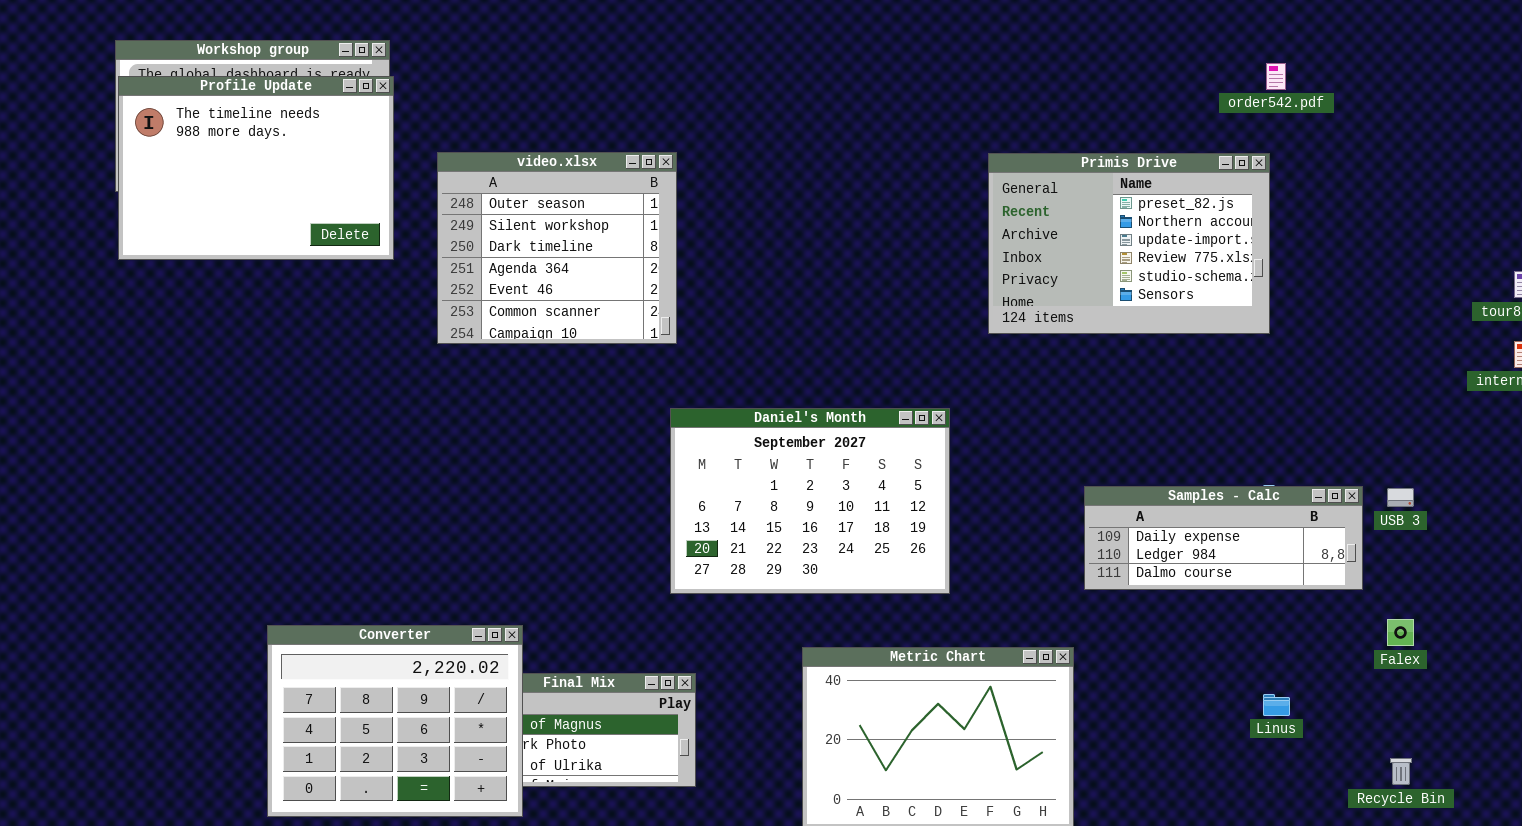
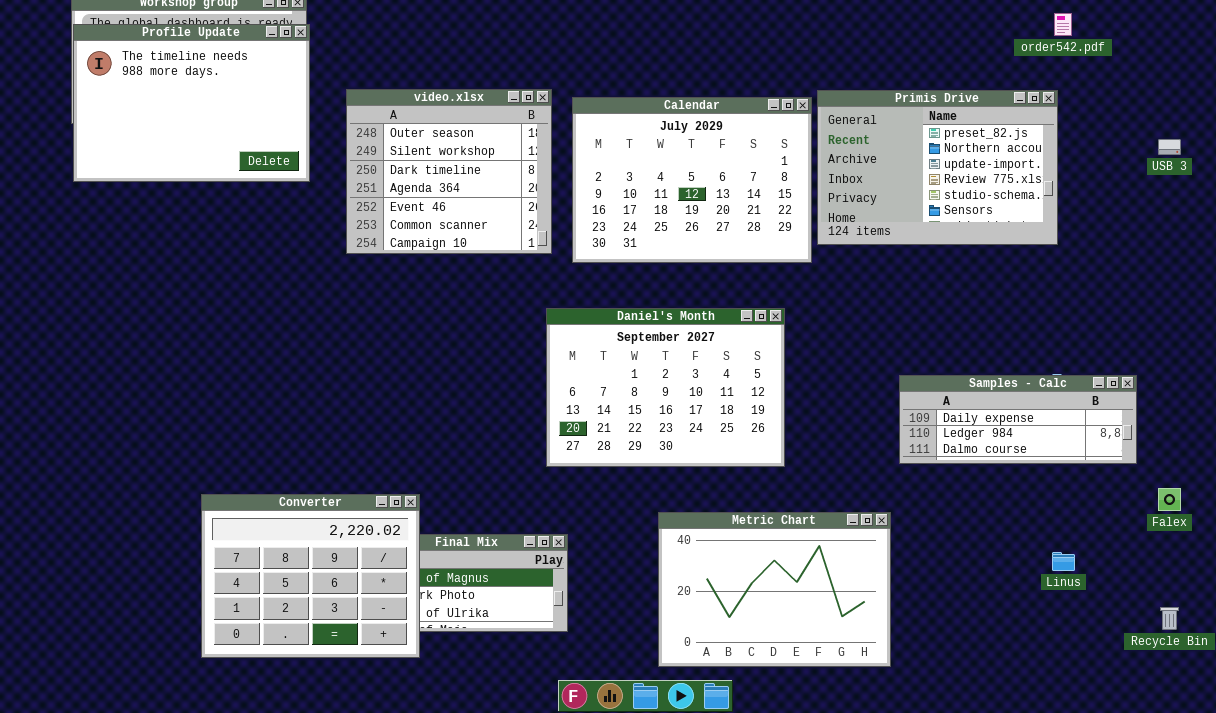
Calendar: none -> [572,97,812,263], opened
USB 3: [1387,488,1414,507] -> [1158,139,1181,155], moved

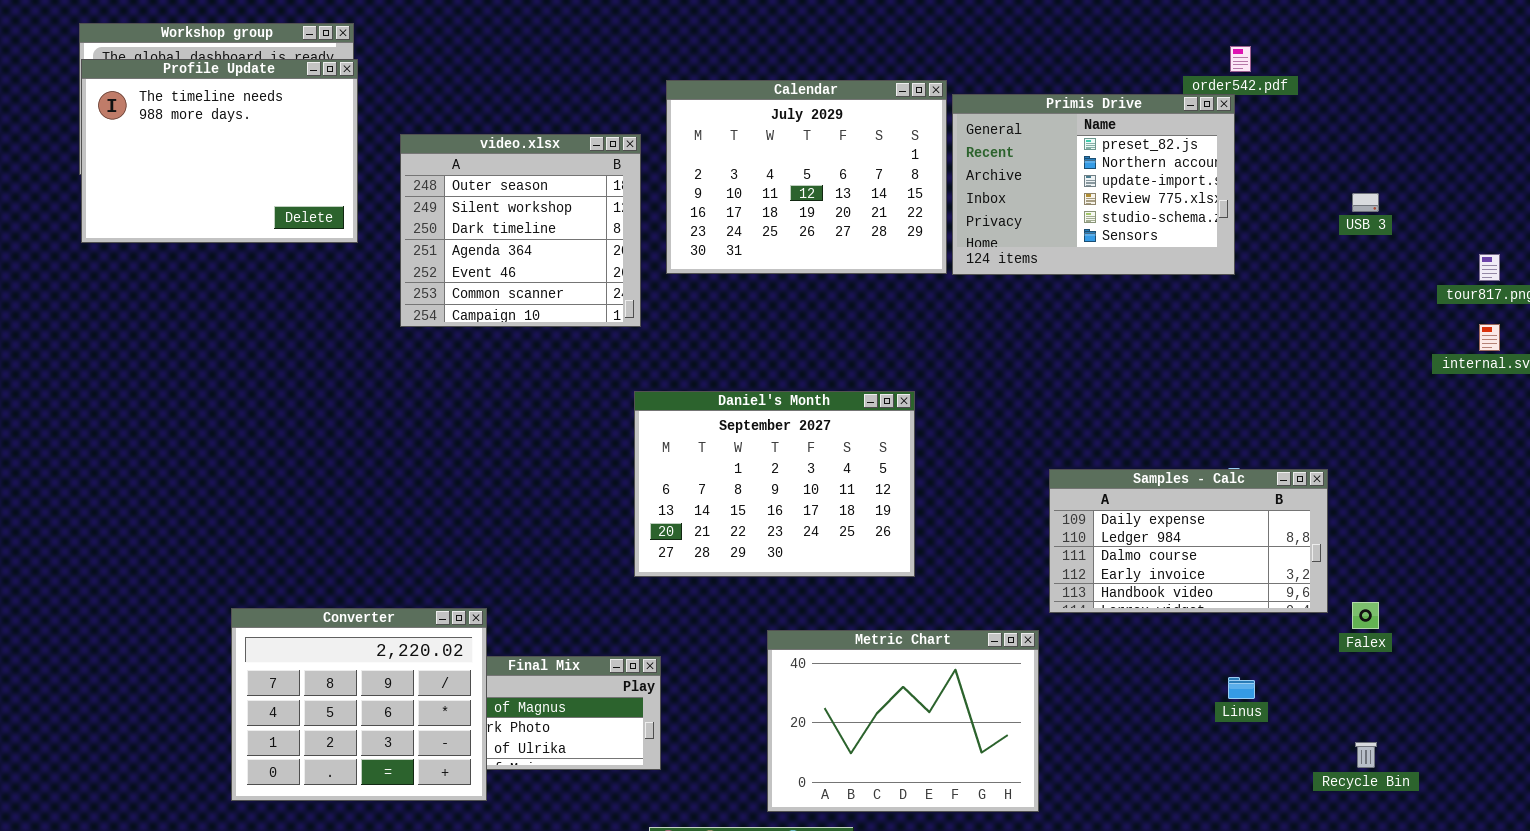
Primis Drive: [817,90,1058,245] -> [952,94,1235,275], moved
Calendar: [572,97,812,263] -> [666,80,947,274], moved
Samples - Calc: [899,375,1137,464] -> [1049,469,1328,613], resized

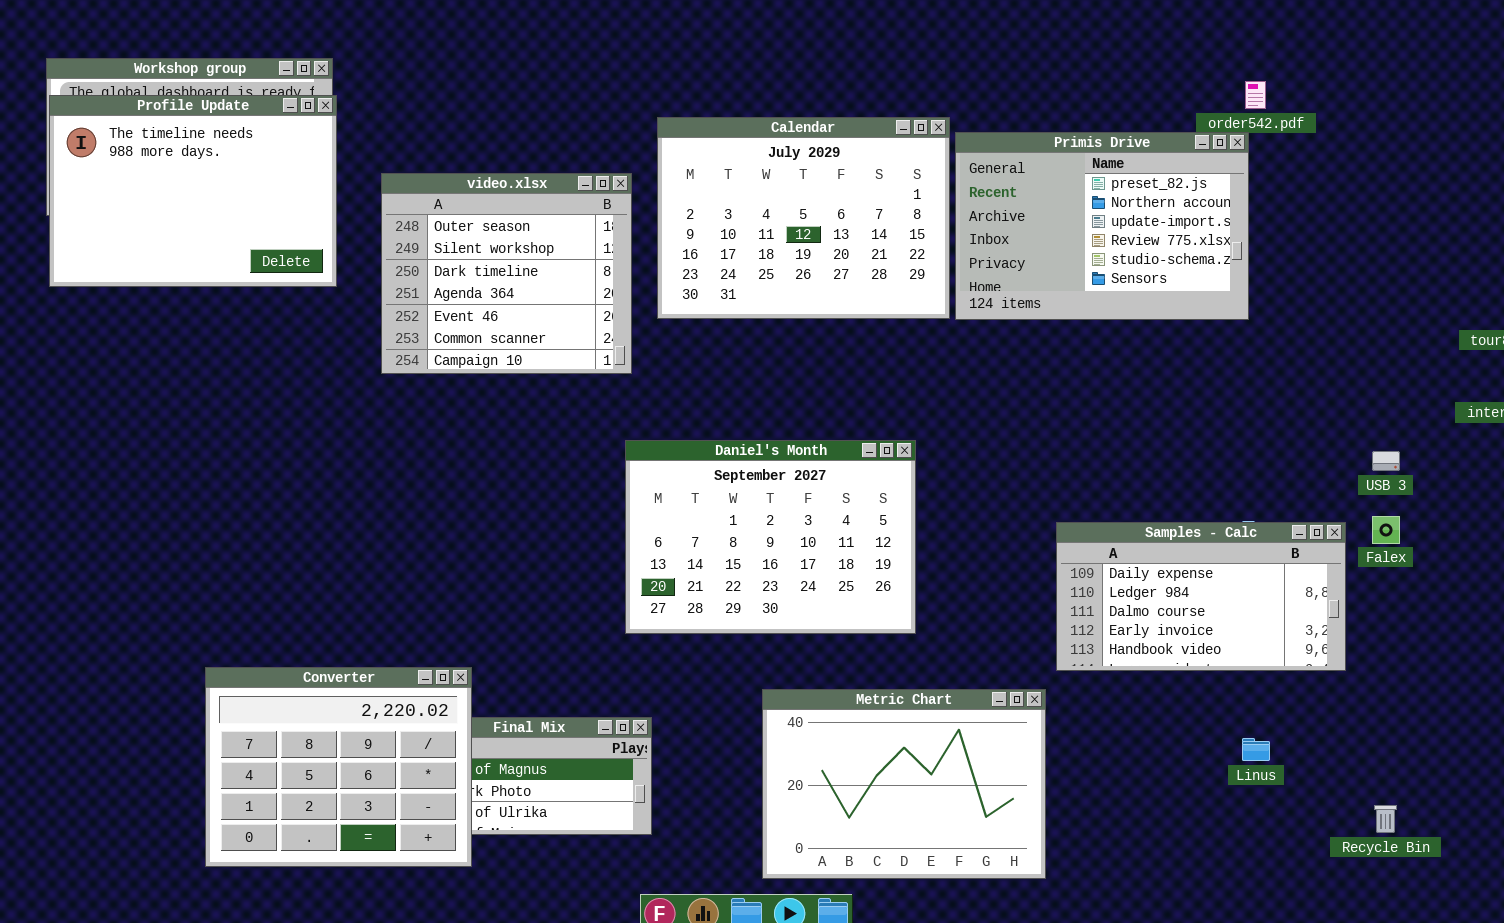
USB 3: [1352,193,1379,212] -> [1372,451,1400,471], moved
Falex: [1352,602,1379,629] -> [1372,516,1400,544], moved

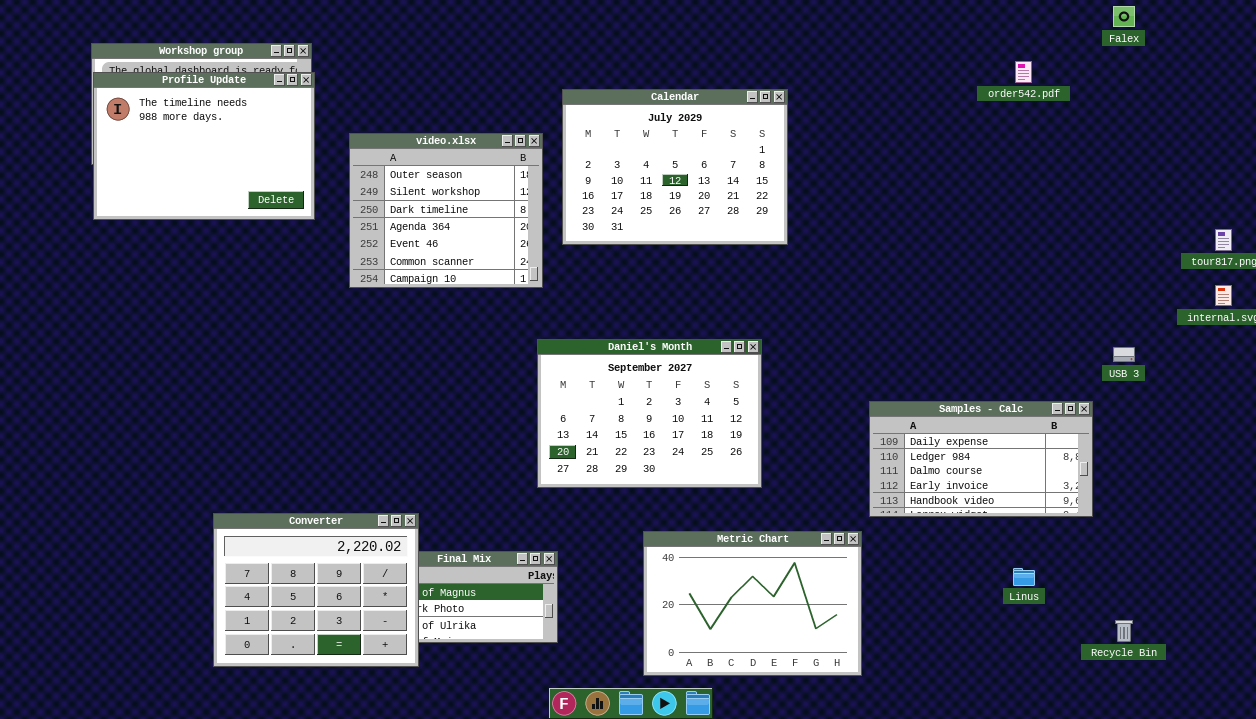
Primis Drive: [955,132,1249,320] -> none, closed
Falex: [1372,516,1400,544] -> [1113,6,1135,27], moved

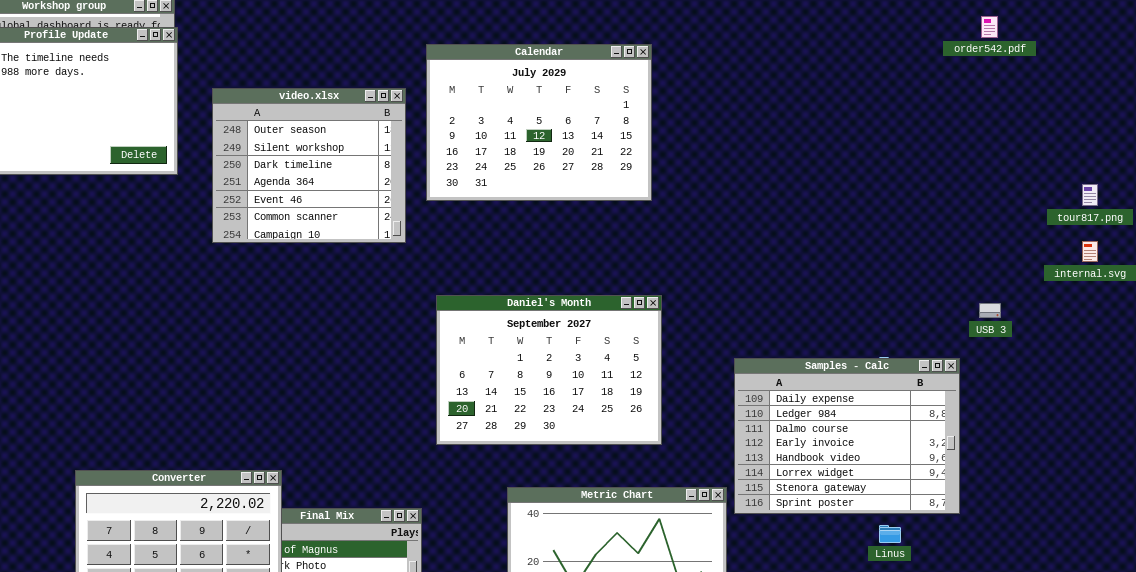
order542.pdf: [1015,61,1032,83] -> [981,16,998,38], moved
Daniel's Month: [537,339,762,488] -> [436,295,662,445], moved
Samples - Calc: [869,401,1093,517] -> [734,358,960,514], resized

